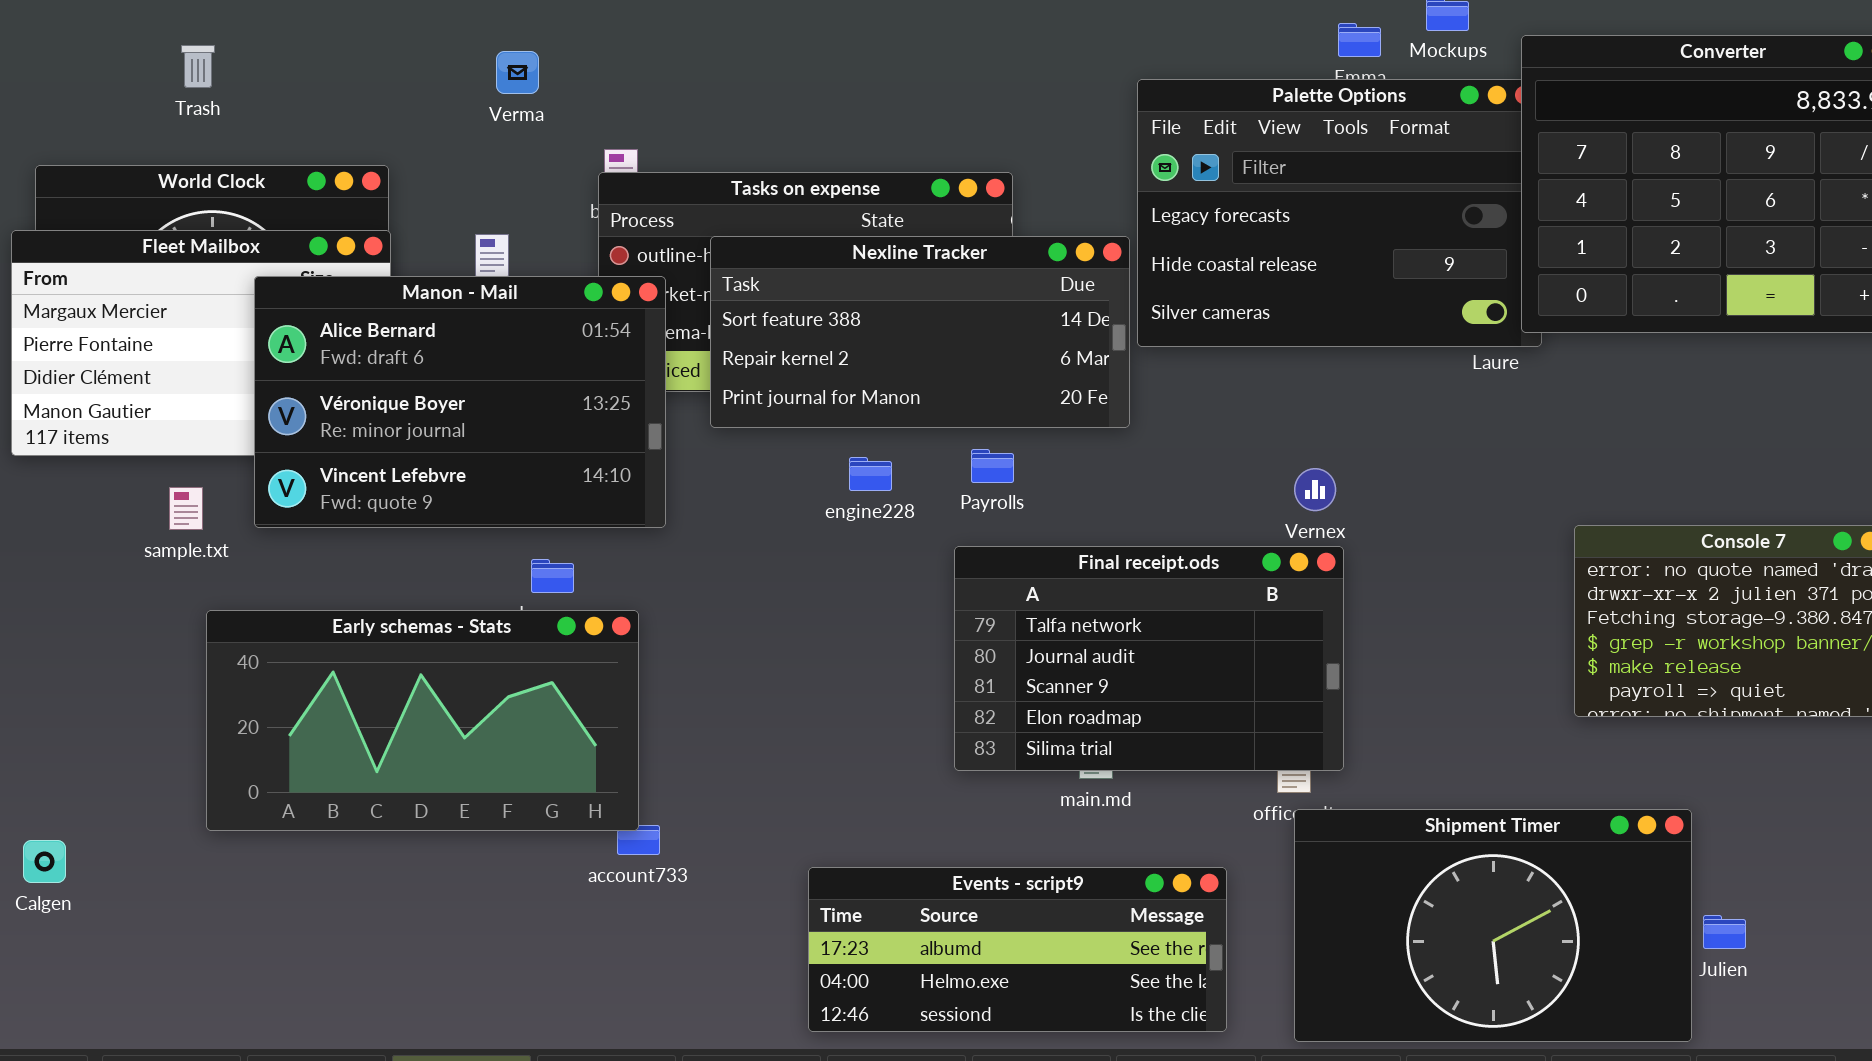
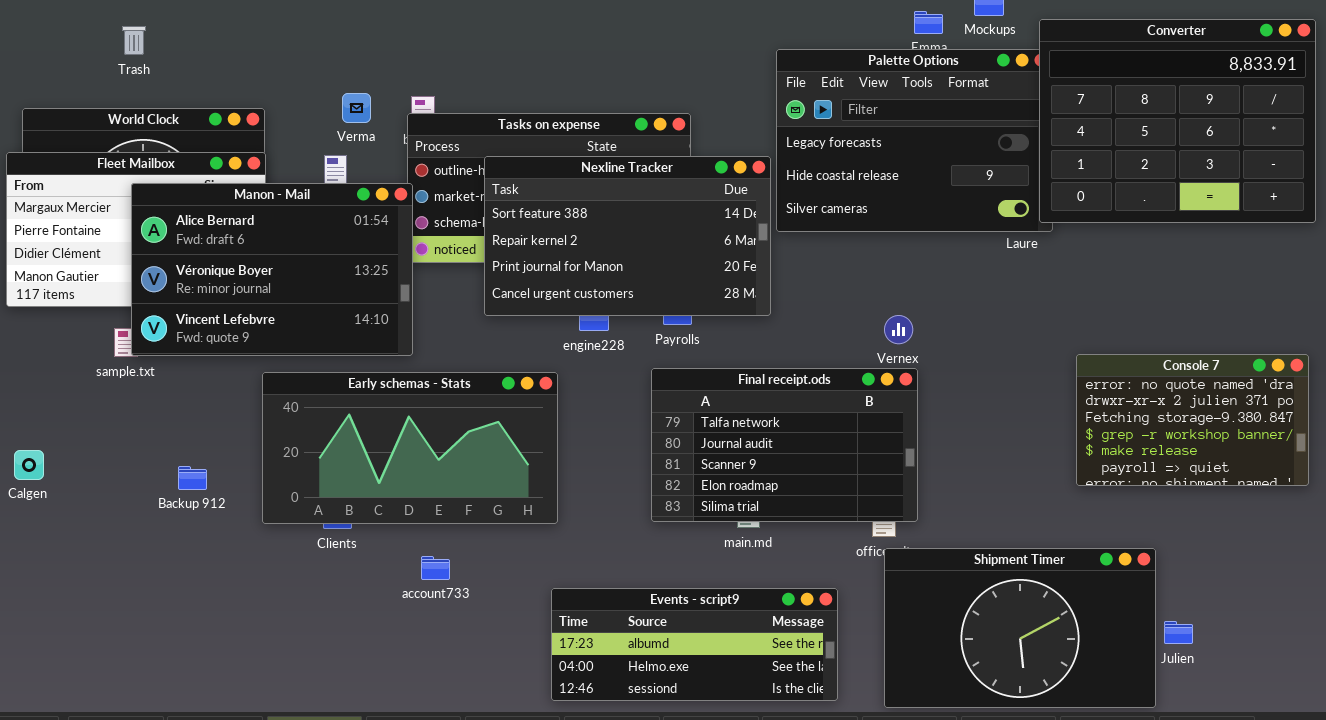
Verma: [496,51,539,94] -> [342,93,371,123], moved
Nexline Tracker: [710,236,1130,428] -> [484,156,771,316], resized
Manon - Mail: [254,276,666,528] -> [131,183,413,356], moved
Early schemas - Stats: [206,610,639,831] -> [262,372,558,524], moved
Calgen: [23,840,66,883] -> [14,450,44,480], moved

